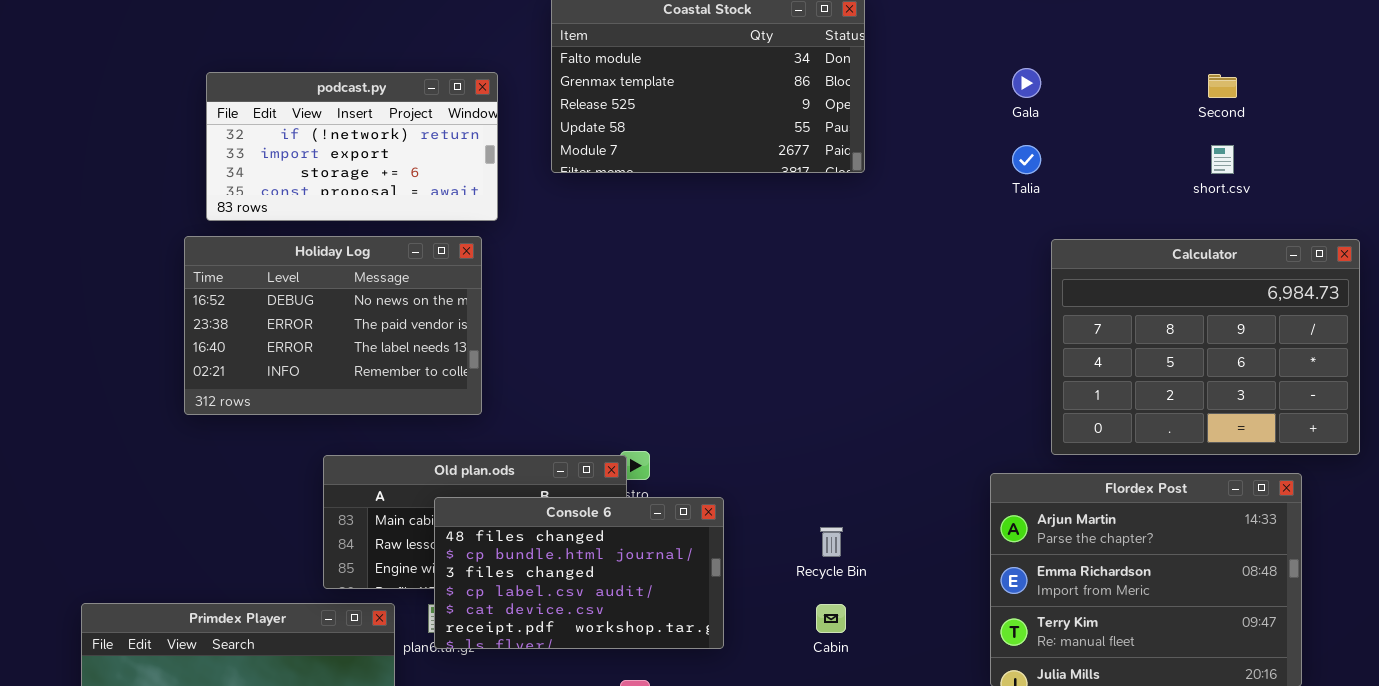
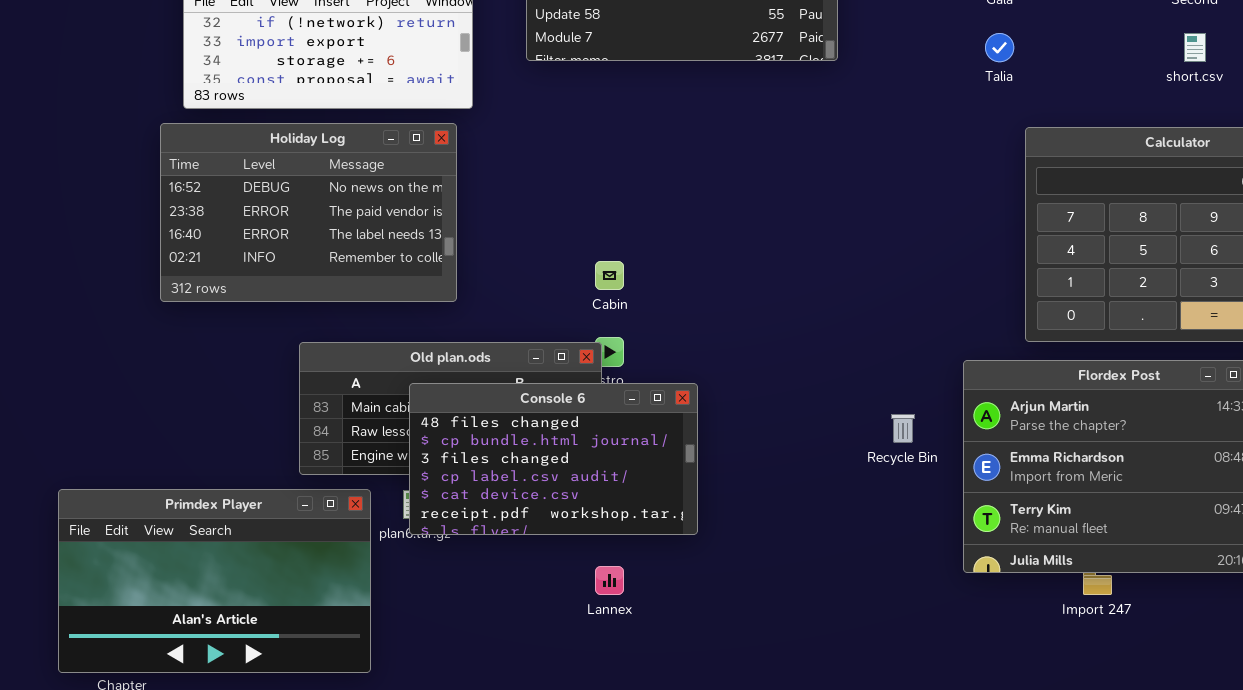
Recycle Bin: [820,527,843,557] -> [891,414,915,443], moved
Cabin: [816,604,846,633] -> [595,261,624,290], moved

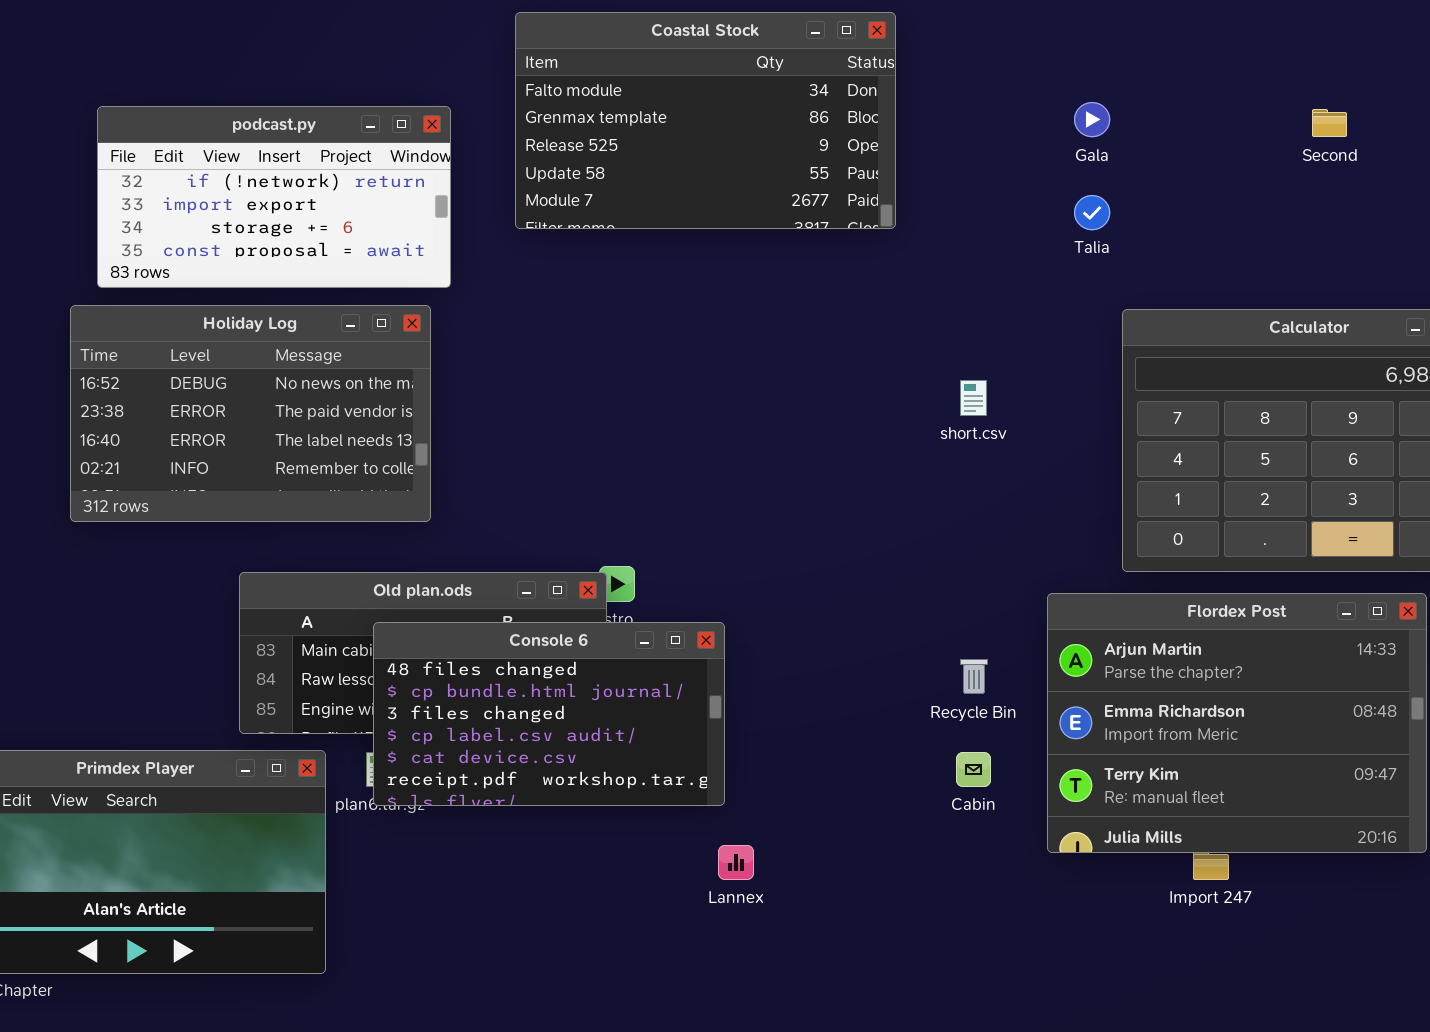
short.csv: [1184,33,1206,62] -> [960,380,987,416], moved
Cabin: [595,261,624,290] -> [956,752,991,787], moved
Lannex: [595,566,624,595] -> [718,845,754,880], moved

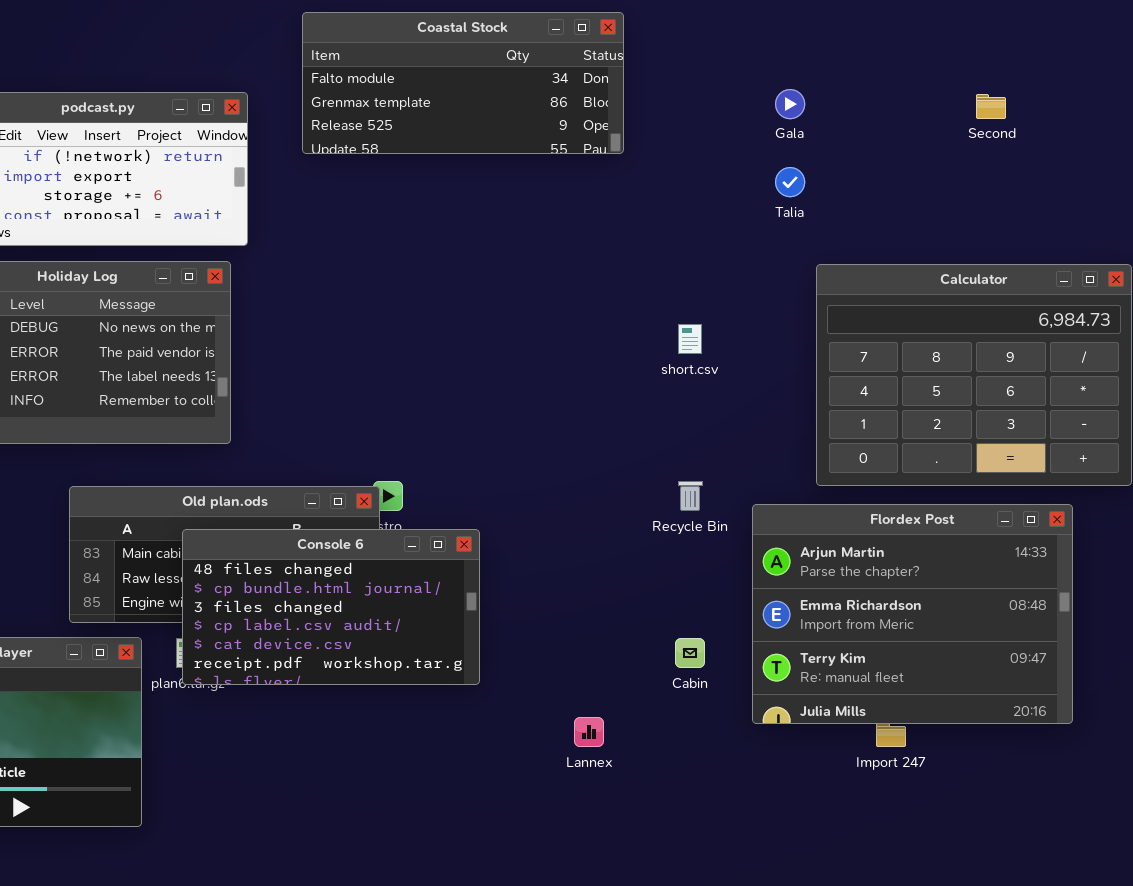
Coastal Stock: [515,12,896,229] -> [302,12,624,154], resized
Recycle Bin: [960,659,988,694] -> [678,481,703,511], moved
Lannex: [718,845,754,880] -> [574,717,604,747], moved

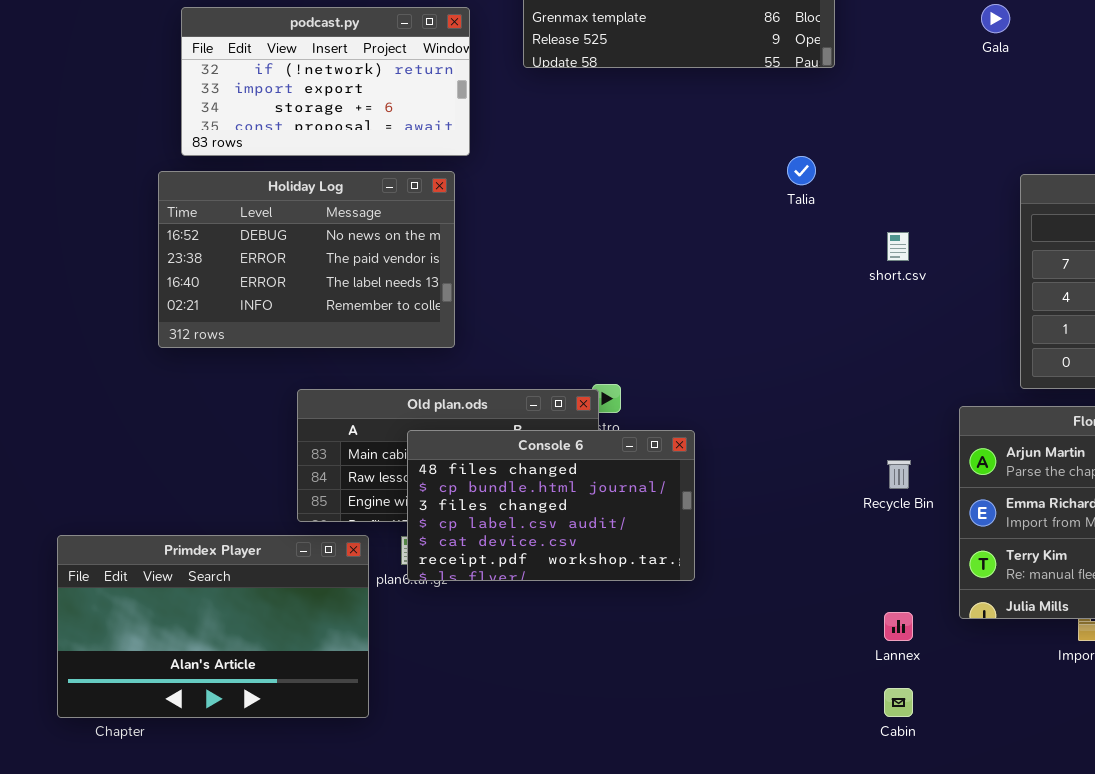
Talia: [775,167,805,197] -> [787,156,816,185], moved
Recycle Bin: [678,481,703,511] -> [887,460,911,489], moved
Cabin: [675,638,705,668] -> [884,688,913,717], moved
Lannex: [574,717,604,747] -> [884,612,913,641], moved

